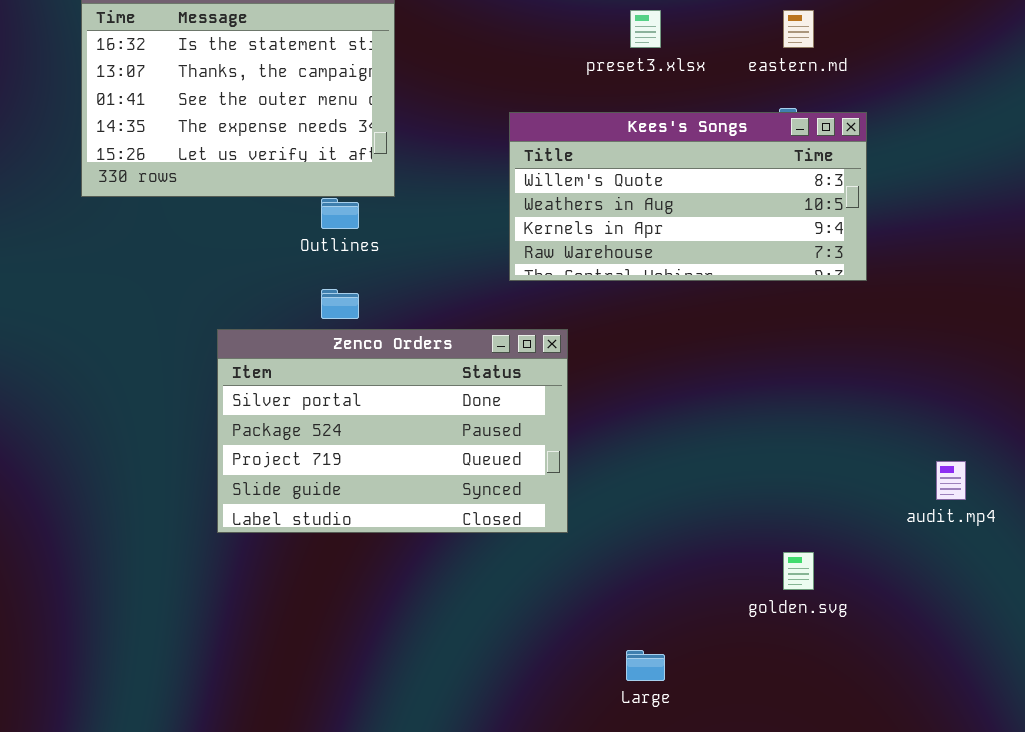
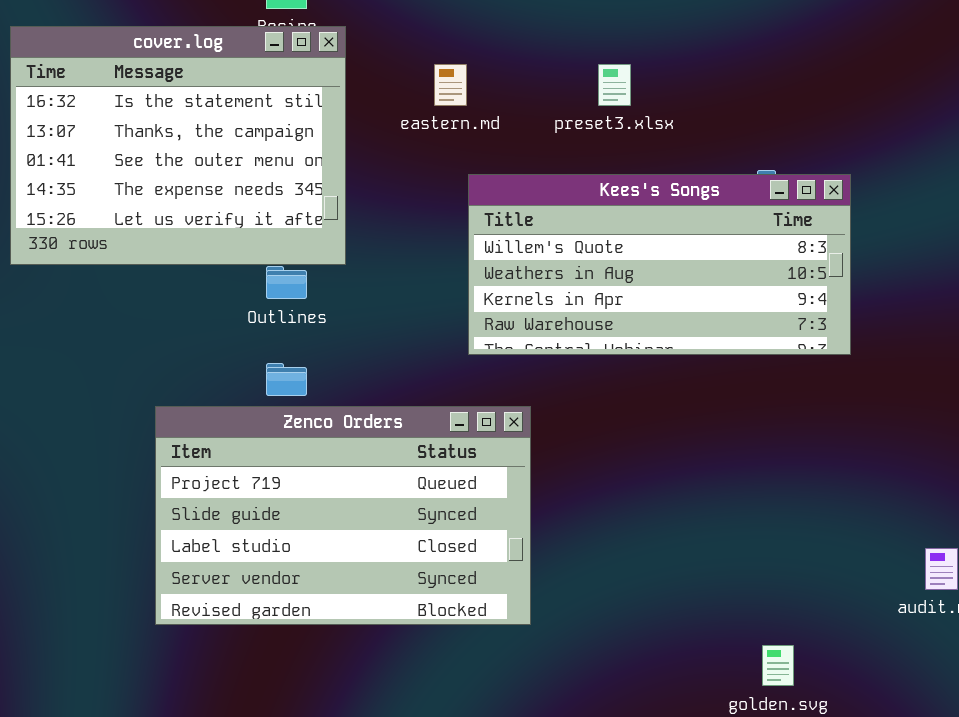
eastern.md: [783,10,814,48] -> [434,64,467,106], moved
Zenco Orders: [217,329,568,533] -> [155,406,531,625], scrolled down 2 rows

